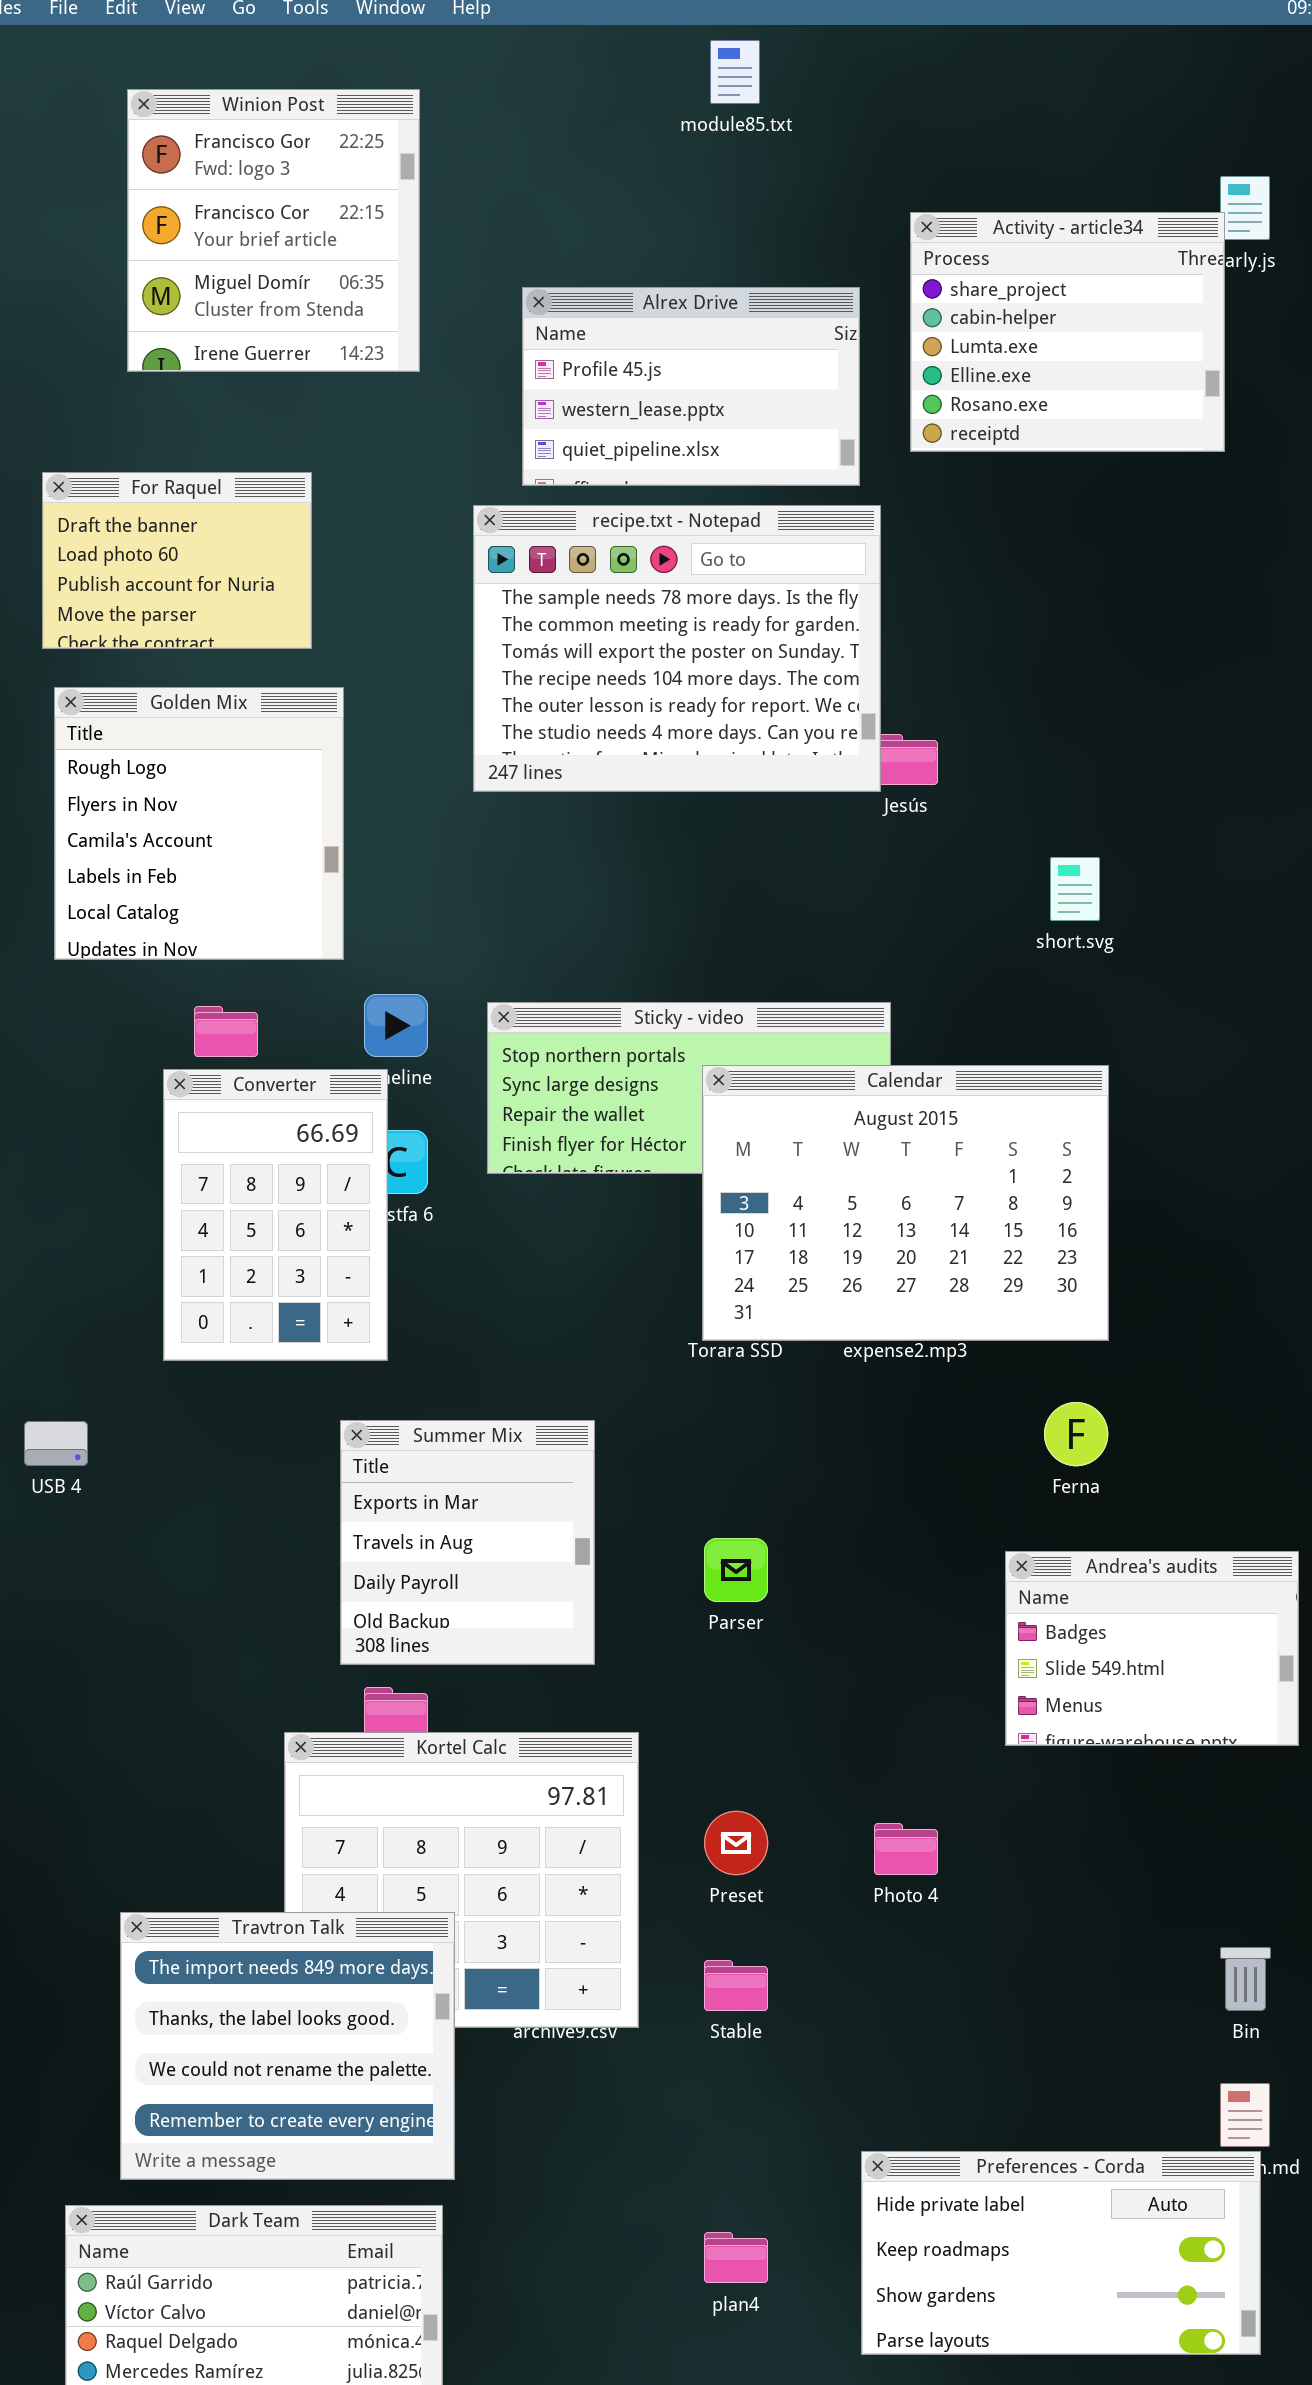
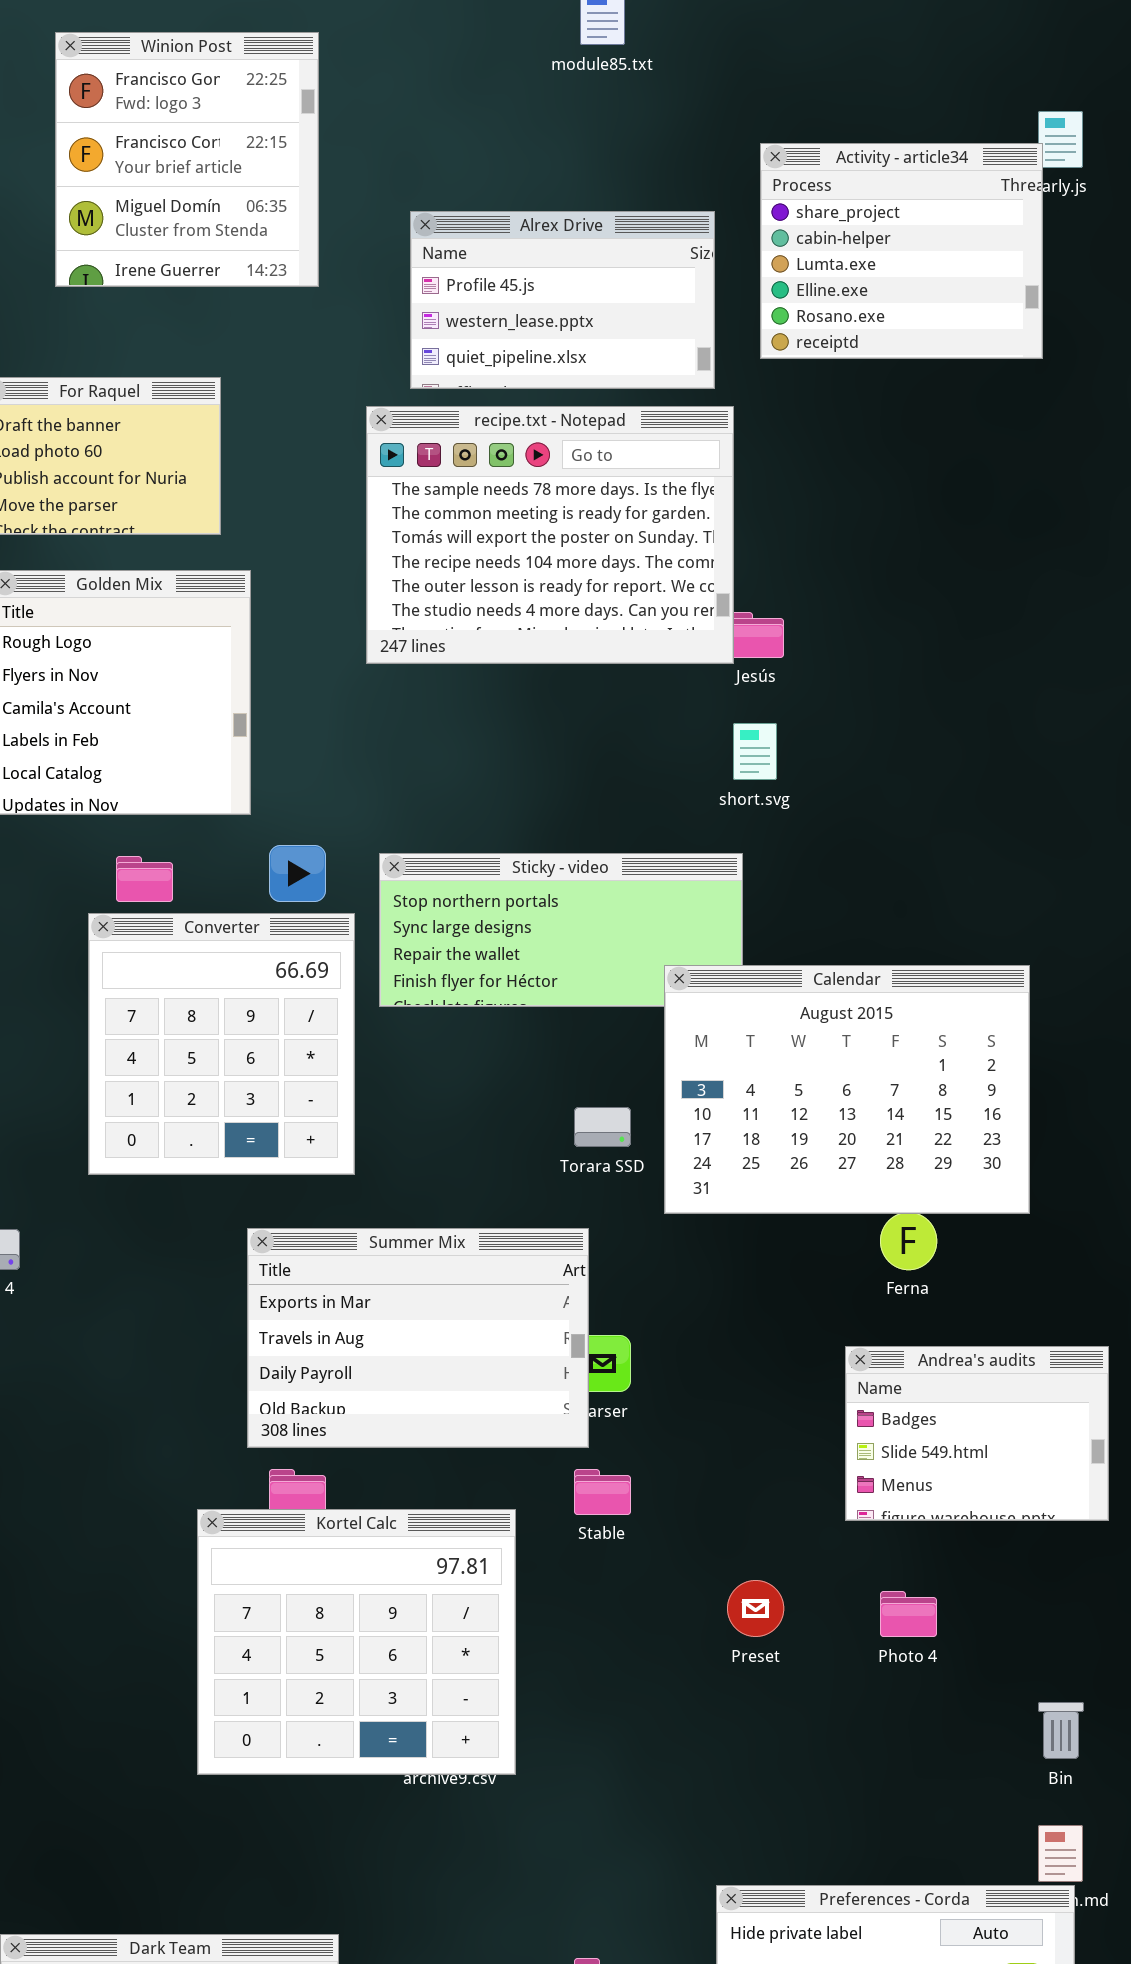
short.svg: [1050,857,1100,921] -> [733,723,777,780], moved
Calendar: [702,1065,1109,1341] -> [664,965,1030,1214], moved
Converter: [163,1069,388,1361] -> [88,913,355,1175], resized
Summer Mix: [340,1420,595,1665] -> [247,1228,589,1448], resized
Preset: [704,1811,768,1875] -> [727,1580,784,1637], moved
Photo 4: [874,1823,938,1875] -> [880,1591,937,1637], moved
Travtron Talk: [120,1912,455,2180] -> none, closed
Stable: [704,1960,768,2011] -> [574,1469,631,1515], moved

